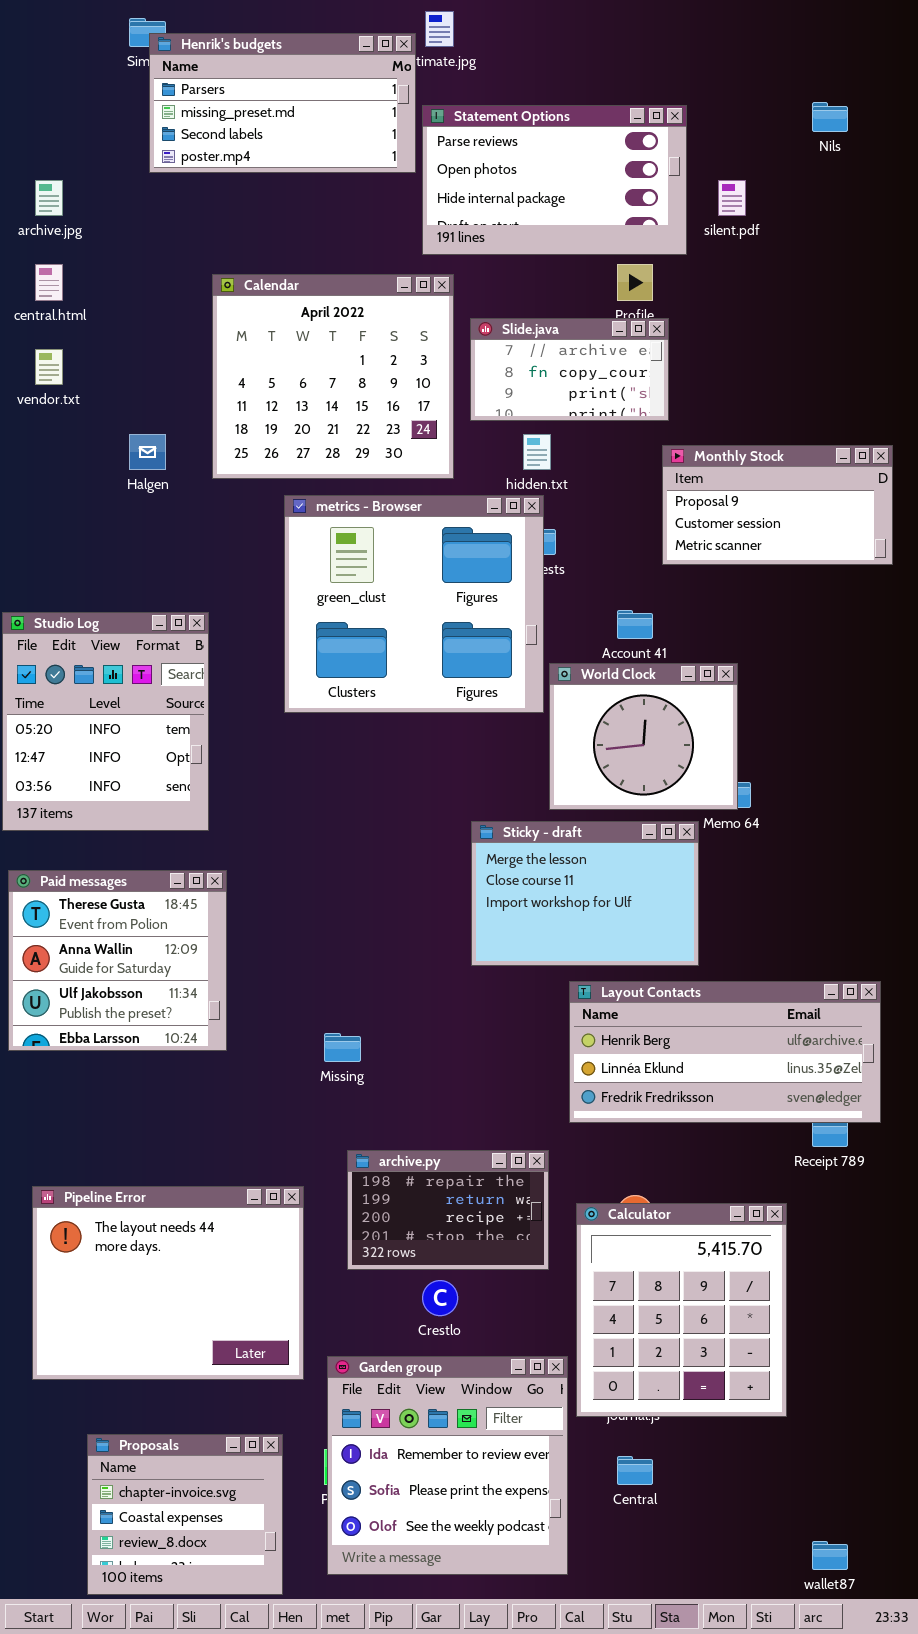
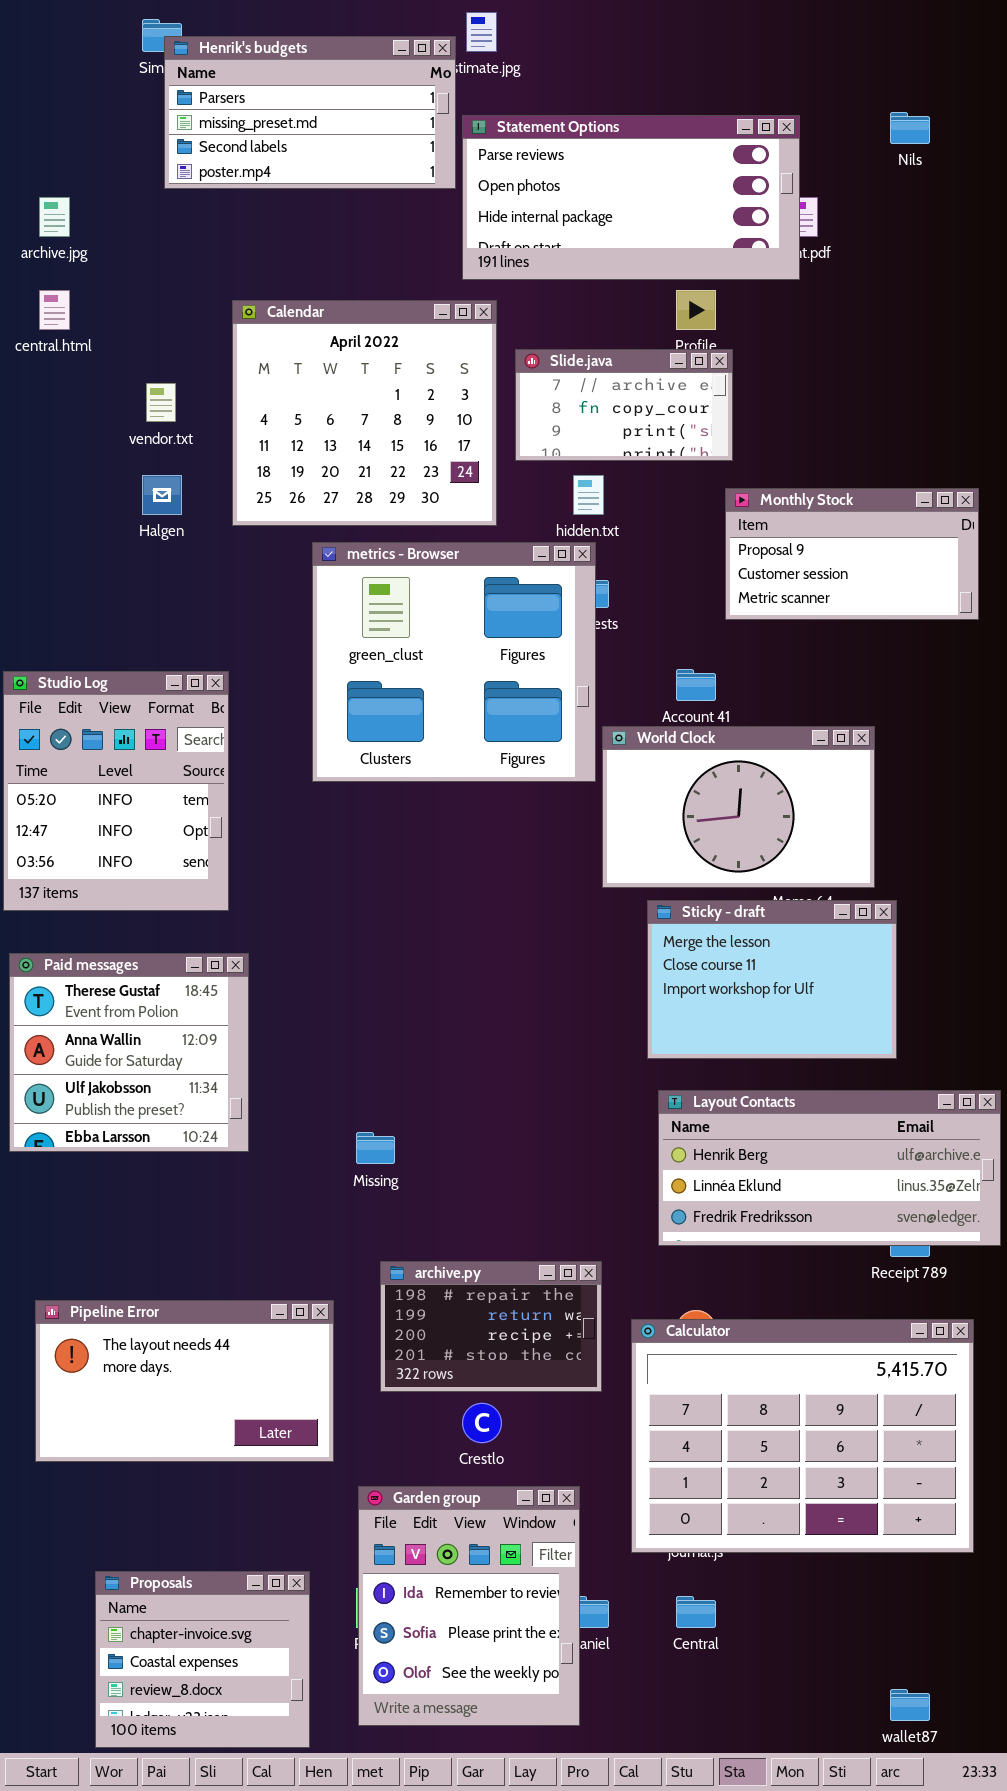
Statement Options: [422,105,687,255] -> [462,115,800,280], resized
vendor.txt: [35,349,63,385] -> [146,383,176,422], moved
World Clock: [549,663,738,810] -> [602,726,875,888], resized
Sticky - draft: [471,821,699,966] -> [647,900,897,1059], moved
Layout Contacts: [569,981,881,1123] -> [658,1090,1001,1246], moved
Pipeline Error: [32,1186,304,1380] -> [35,1300,334,1462], resized
Calculator: [576,1203,787,1417] -> [631,1319,974,1553], resized
Garden group: [327,1356,568,1575] -> [358,1486,580,1726], resized

